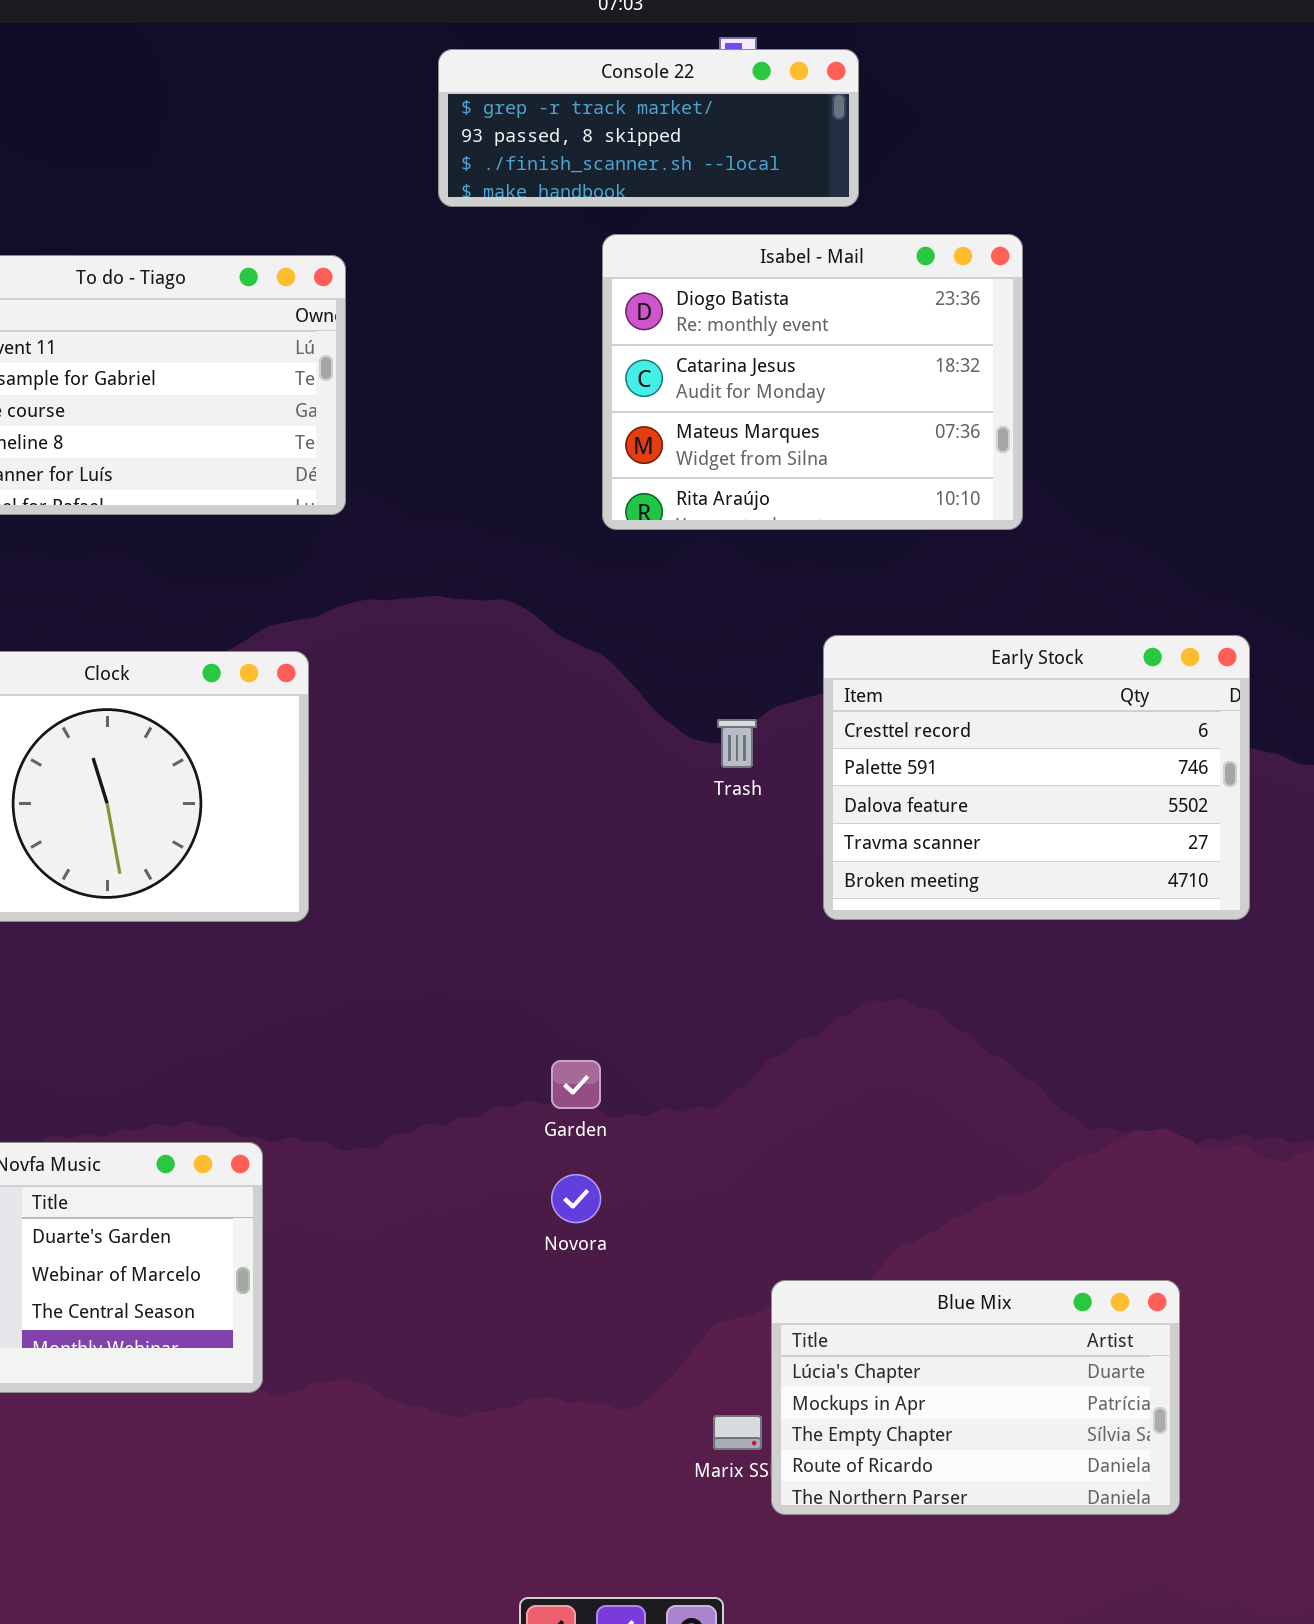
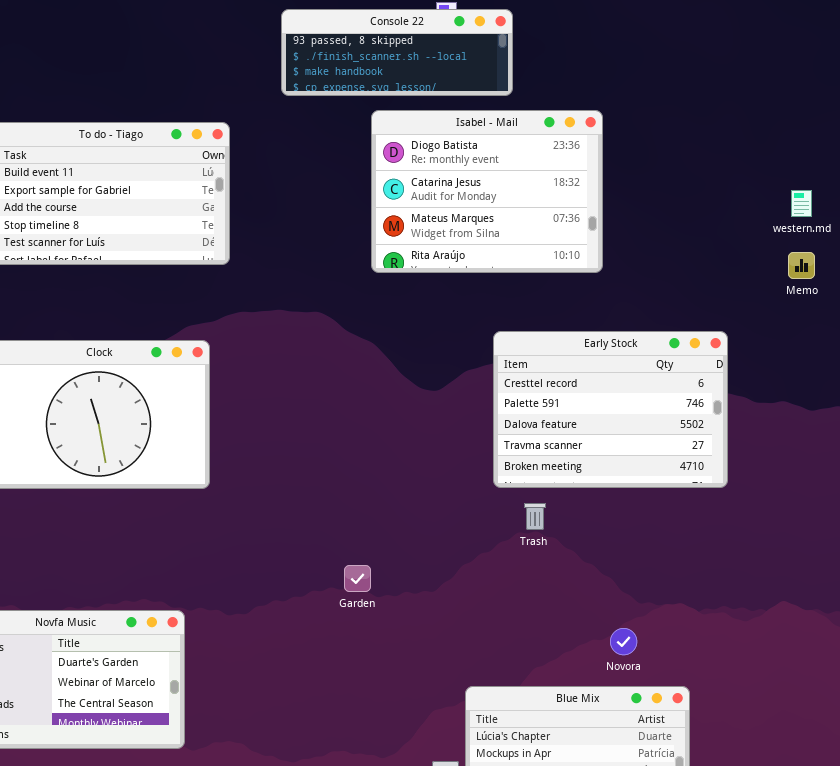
Console 22: [438,49,859,207] -> [281,9,513,96], scrolled down 1 row
Trash: [717,719,757,768] -> [524,503,546,530], moved
Novora: [551,1174,601,1223] -> [610,628,637,655], moved

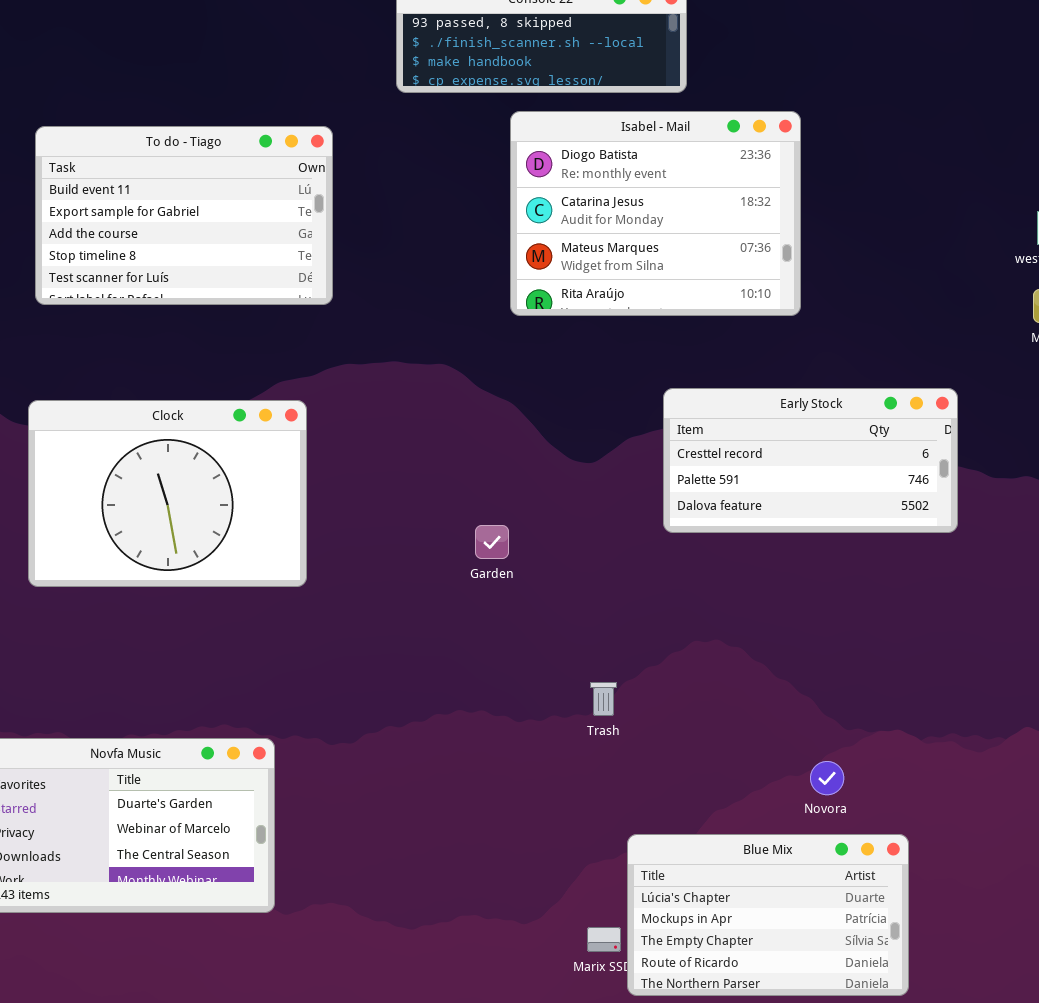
Early Stock: [493,331,728,488] -> [663,388,958,533], resized
Trash: [524,503,546,530] -> [590,682,617,716], moved
Garden: [344,565,371,592] -> [475,525,509,559], moved

